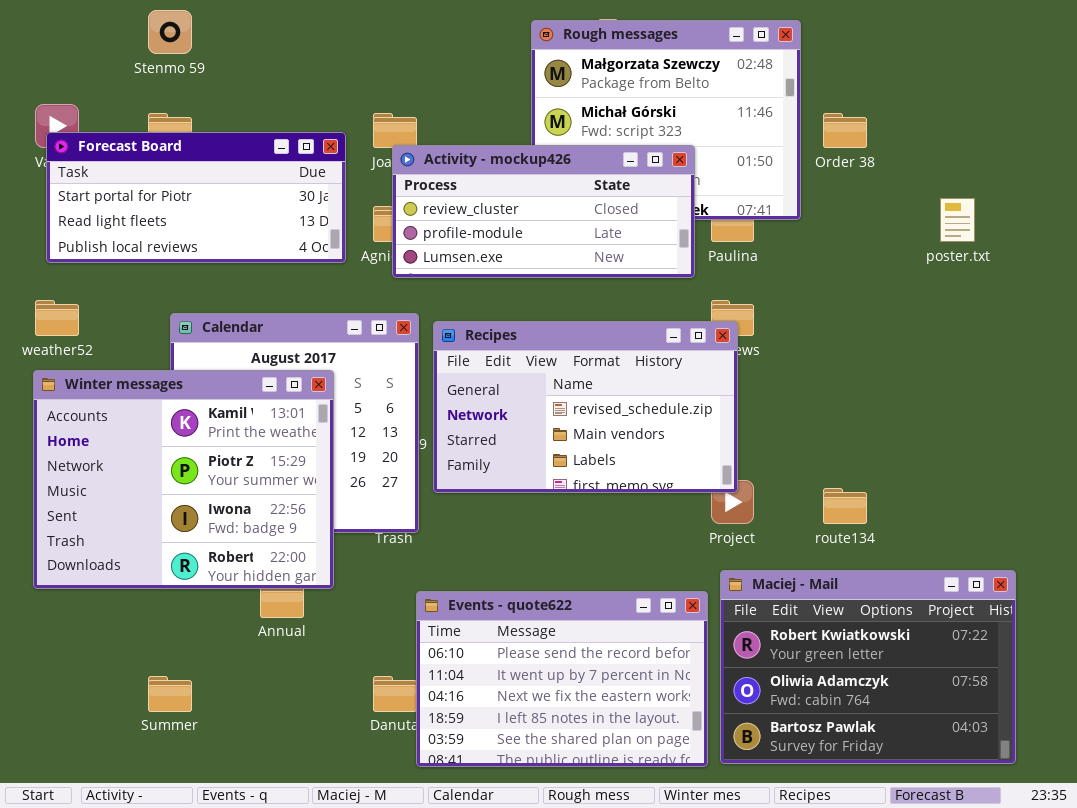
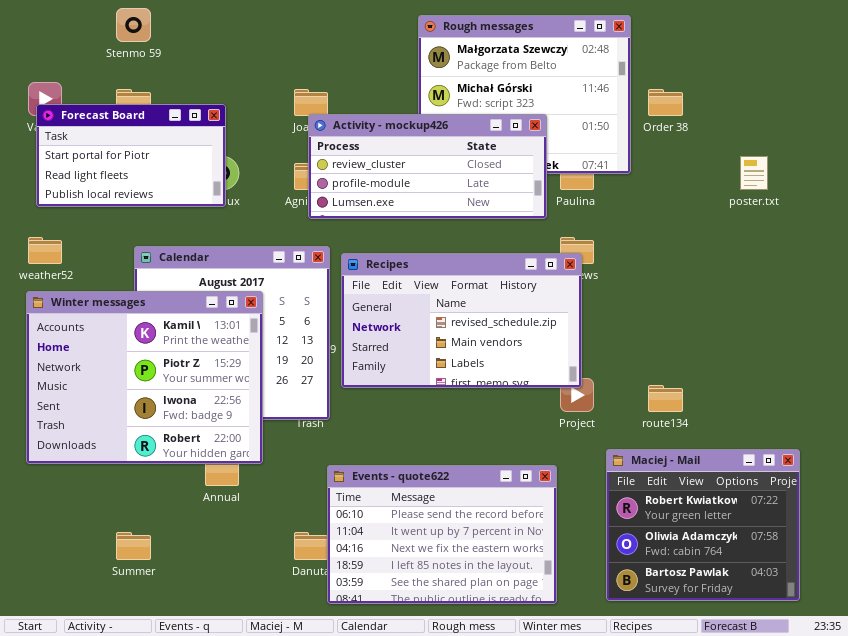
Forecast Board: [46,132,346,263] -> [36,104,226,207], resized
Maciej - Mail: [720,570,1016,764] -> [606,449,800,601], resized

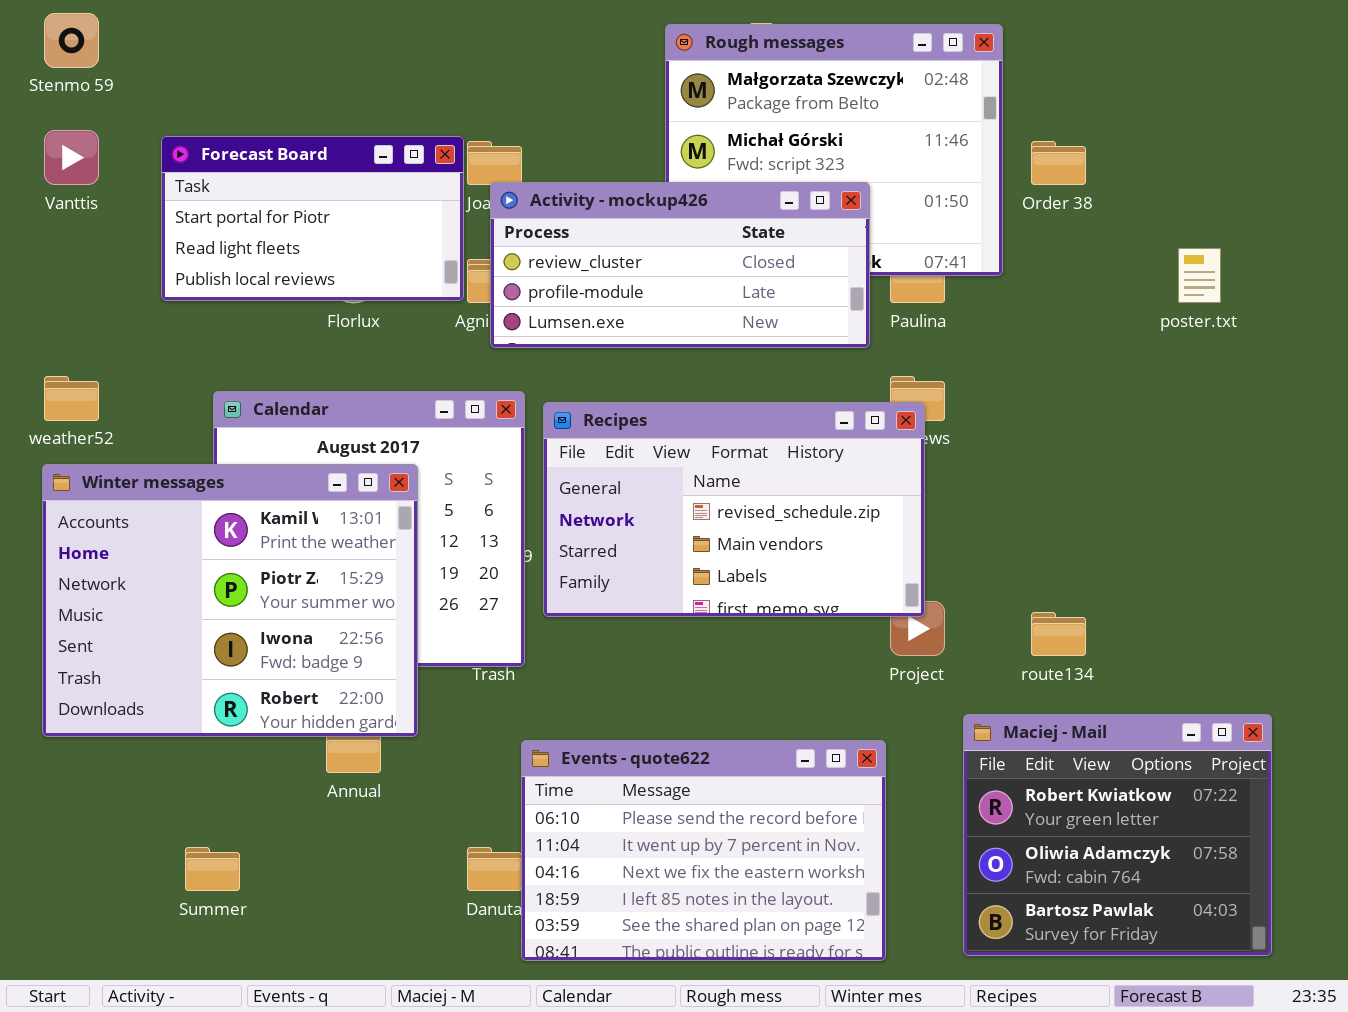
Stenmo 59: [116,8,151,42] -> [44,13,99,68], moved
Forecast Board: [36,104,226,207] -> [161,136,464,301], moved

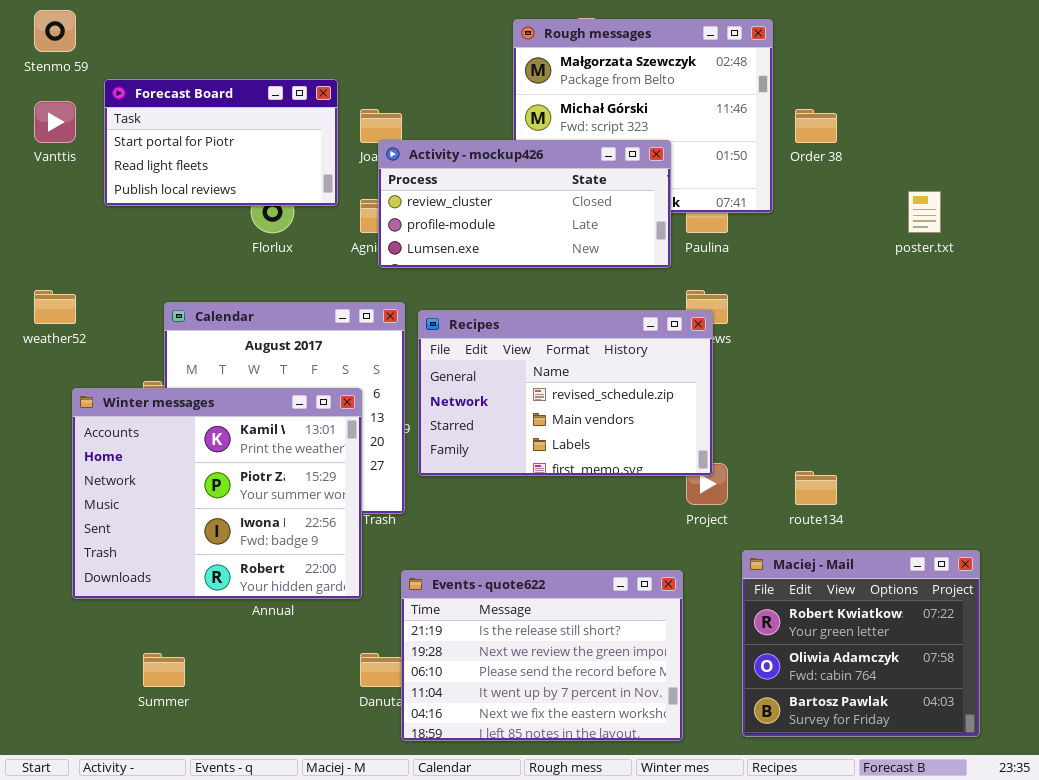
Forecast Board: [161,136,464,301] -> [104,79,338,206], moved
Winter messages: [42,464,418,737] -> [72,388,362,599], moved
Events - quote622: [521,740,886,961] -> [401,570,683,741], scrolled up 2 rows

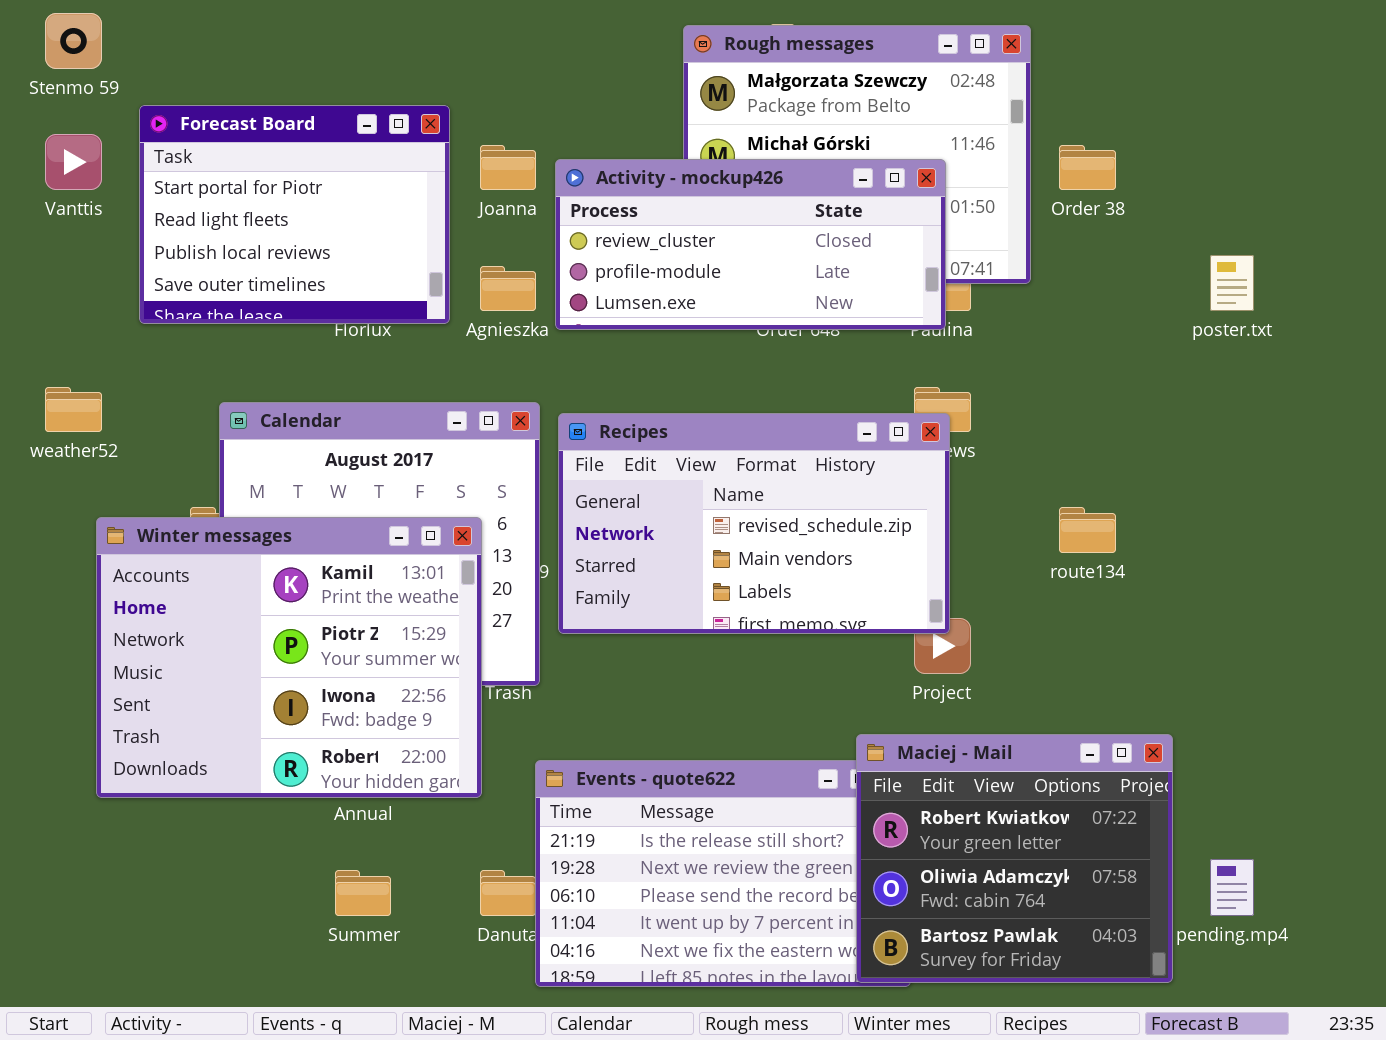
Forecast Board: [104,79,338,206] -> [139,105,450,324], resized
Activity - mockup426: [378,140,671,268] -> [555,159,946,330], moved
route134: [795,471,837,505] -> [1059,507,1116,553], moved
Maciej - Mail: [742,550,980,737] -> [856,734,1173,983], moved
Summer: [143,653,185,687] -> [335,870,391,916], moved

